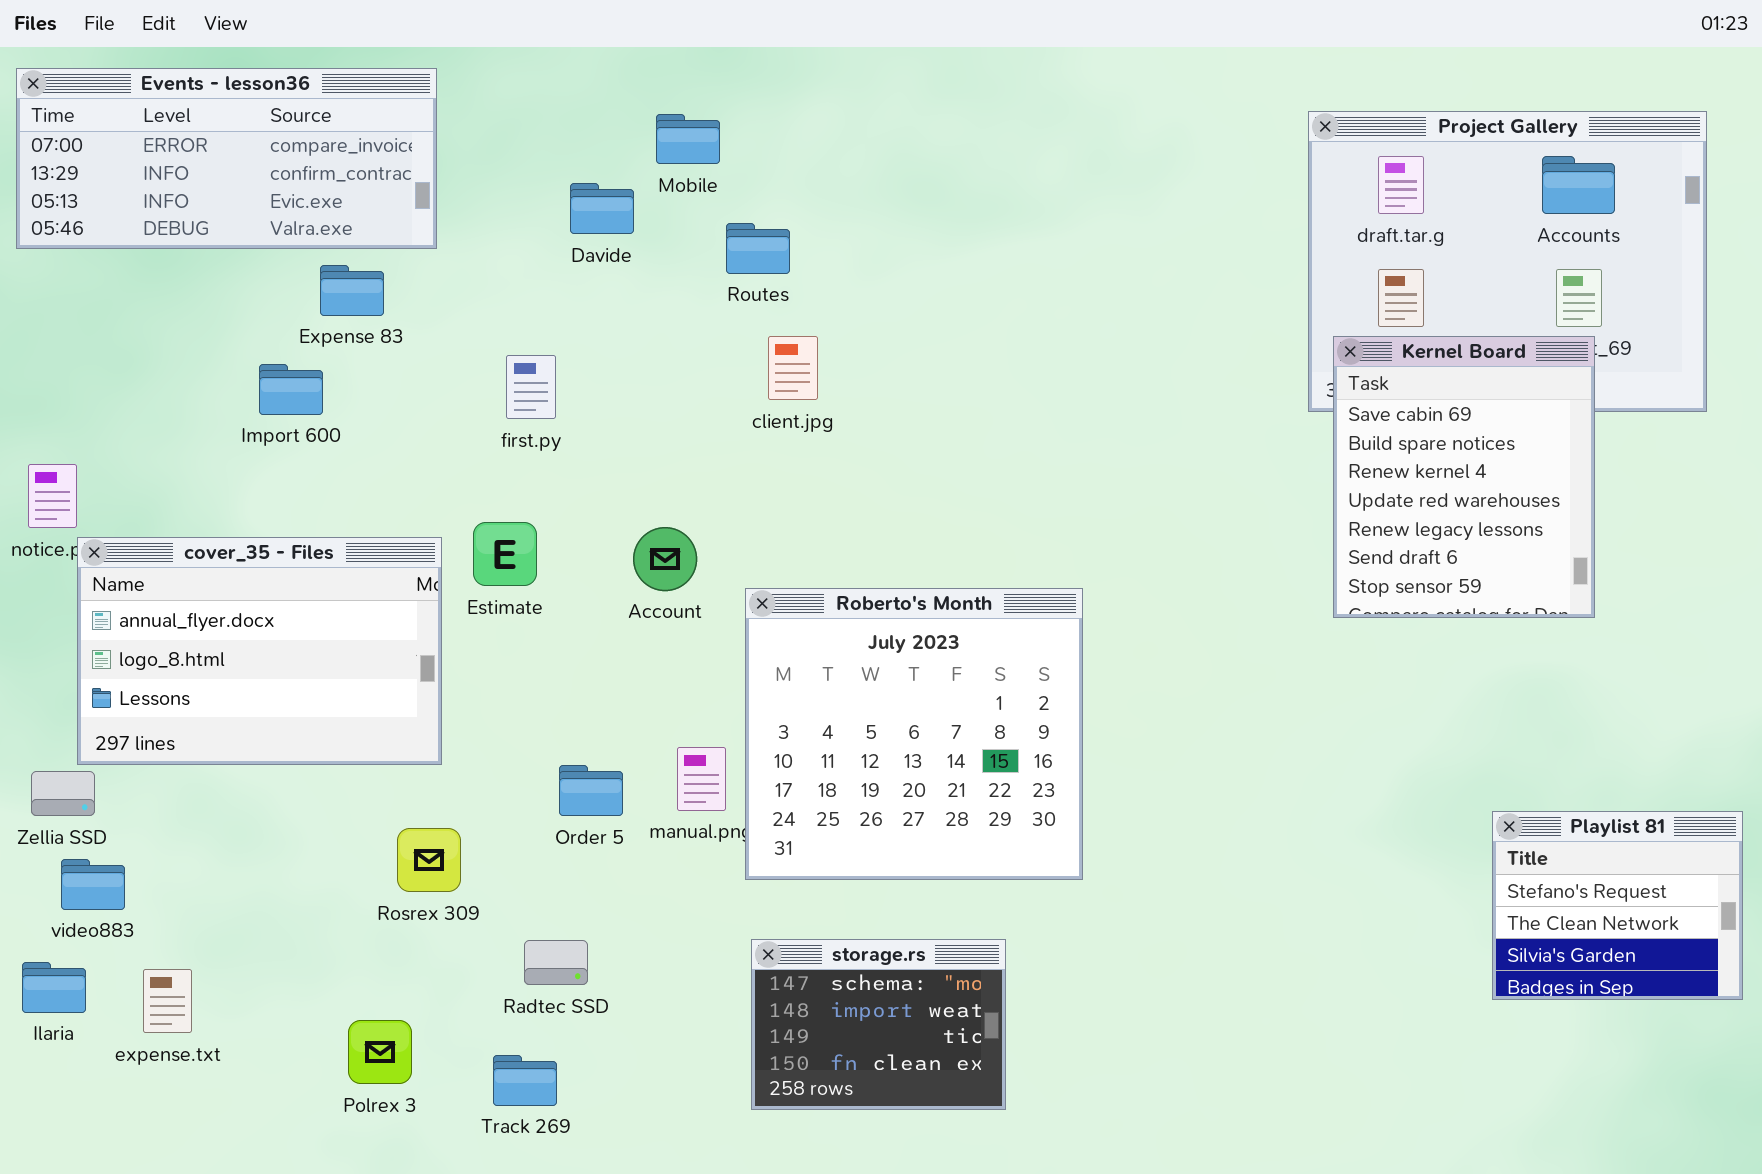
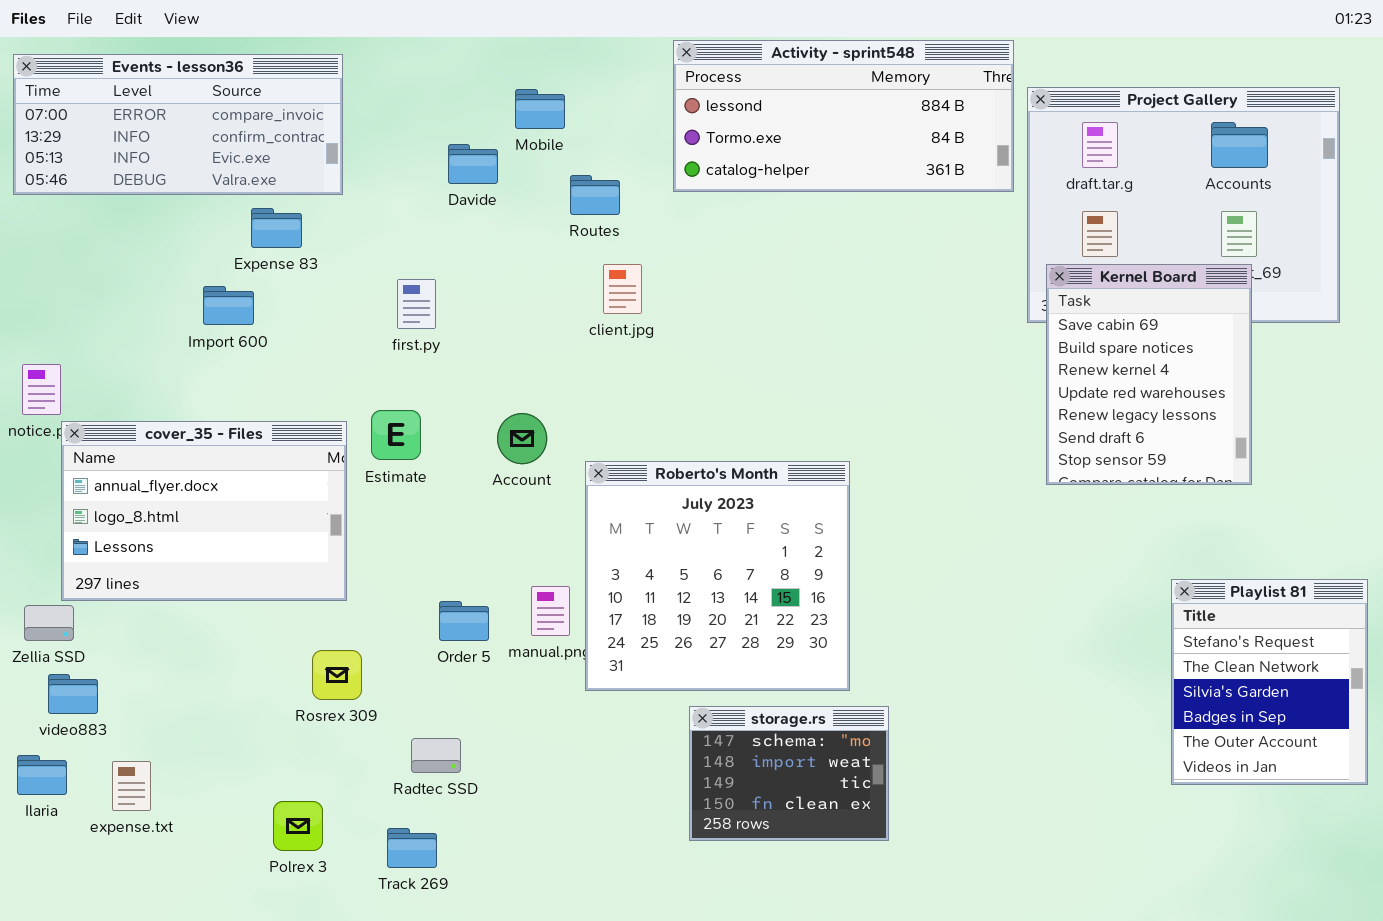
Activity - sprint548: none -> [673,40,1014,192], opened
Playlist 81: [1492,811,1743,1000] -> [1171,579,1368,785], resized
storage.rs: [751,939,1006,1110] -> [689,706,889,841], moved

